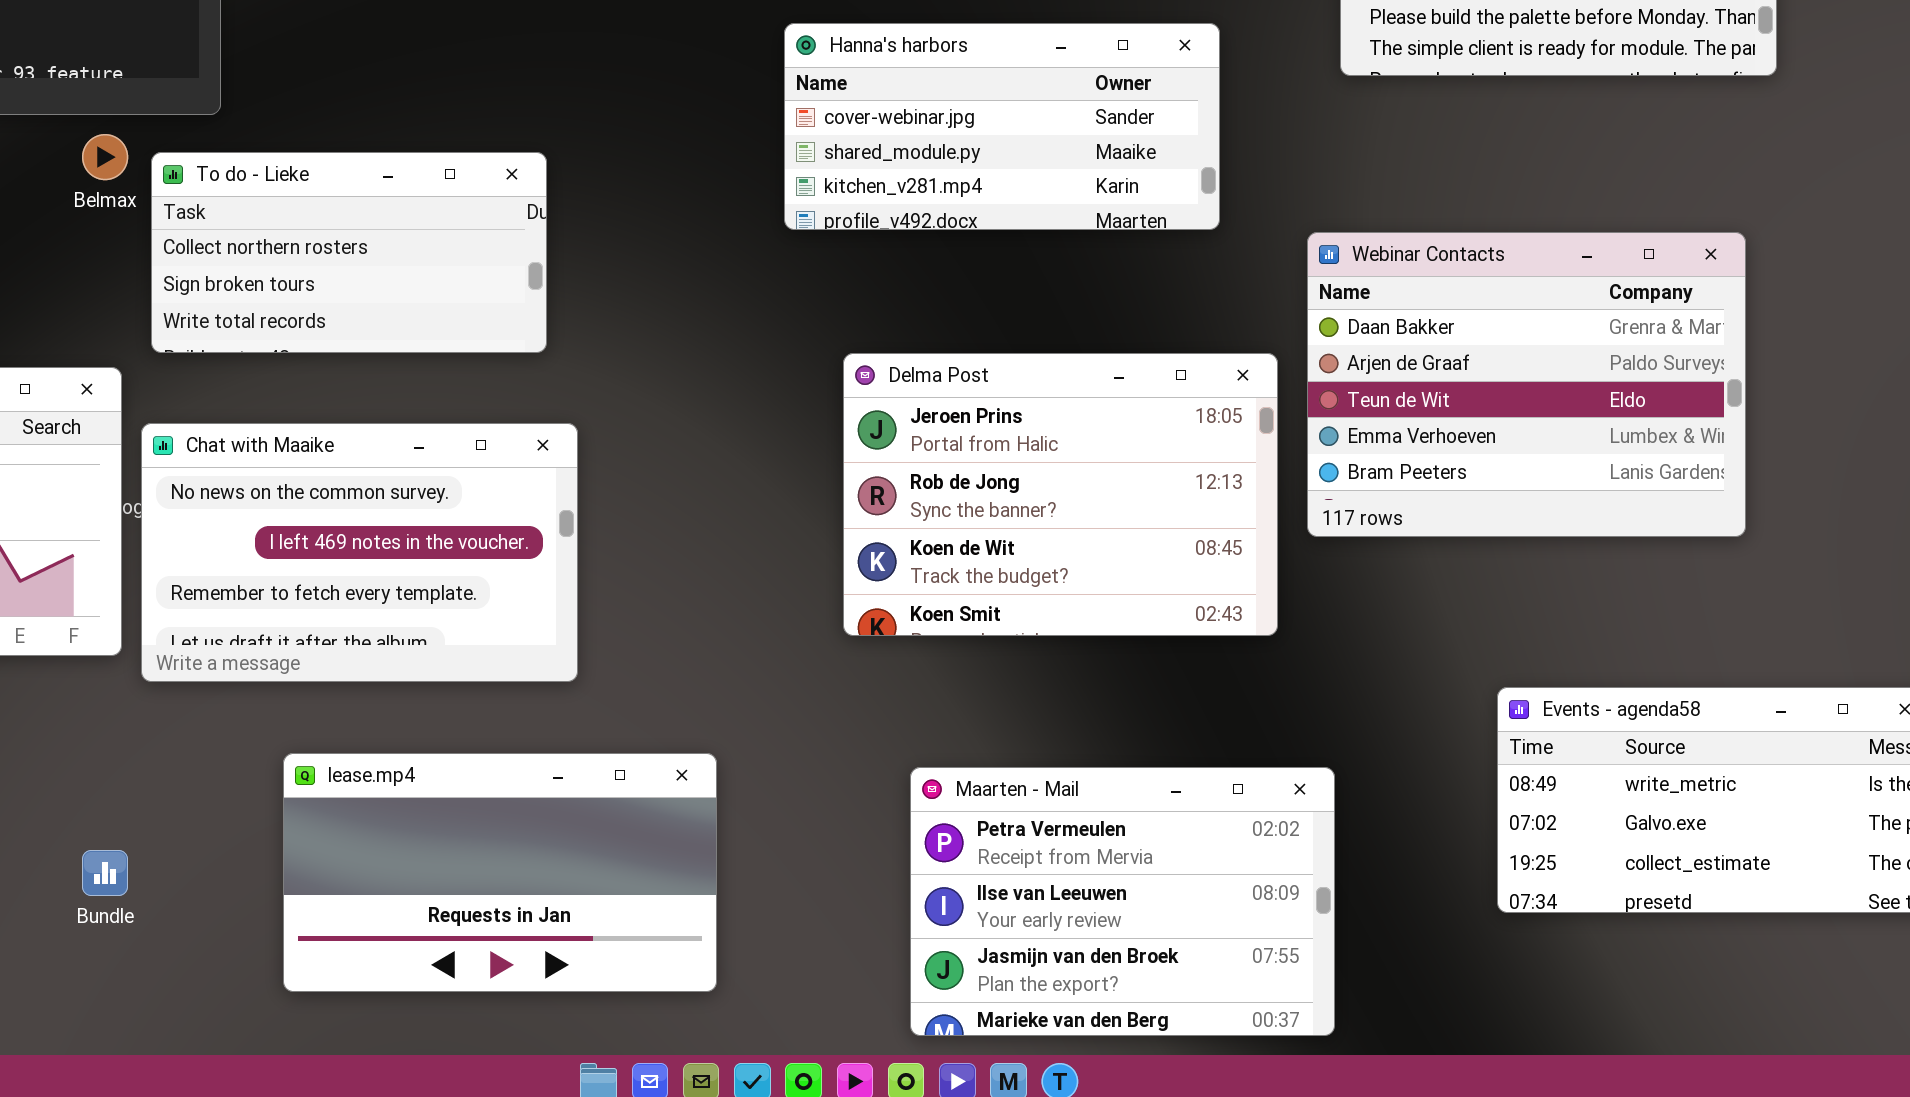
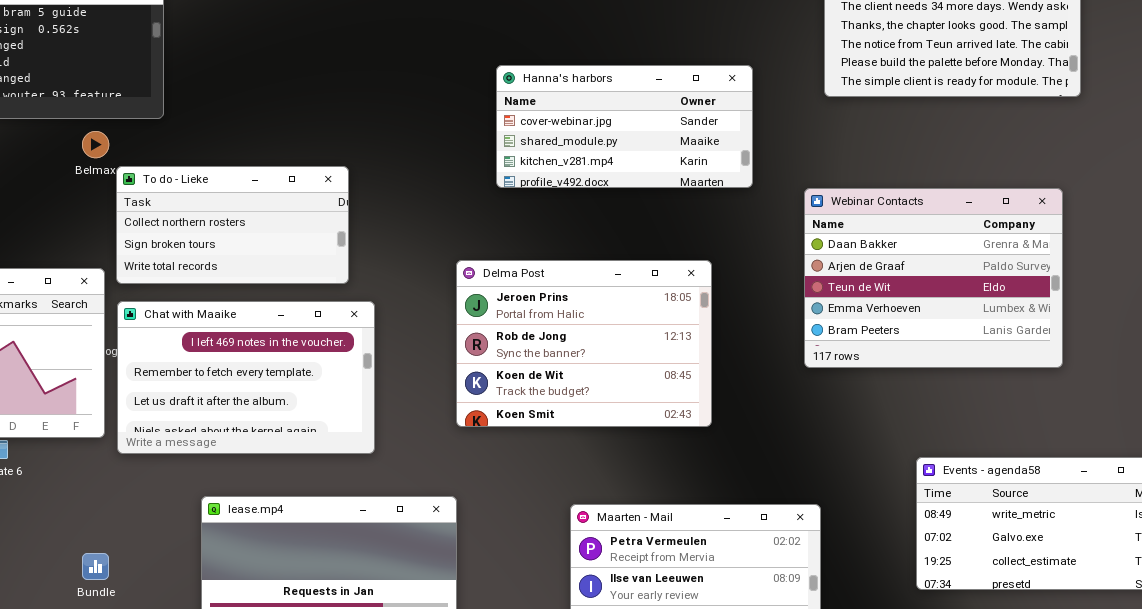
To do - Lieke: [151,152,547,353] -> [116,166,349,284], moved
Delma Post: [843,353,1278,636] -> [456,260,712,427], moved
Chat with Maaike: [141,423,578,682] -> [117,301,375,454], scrolled down 1 row

